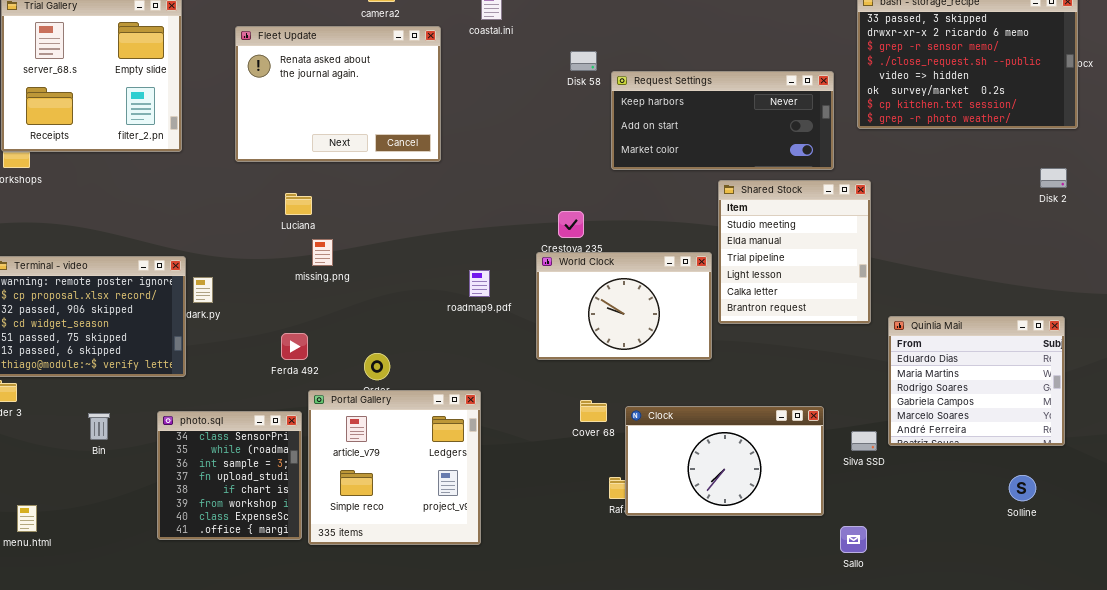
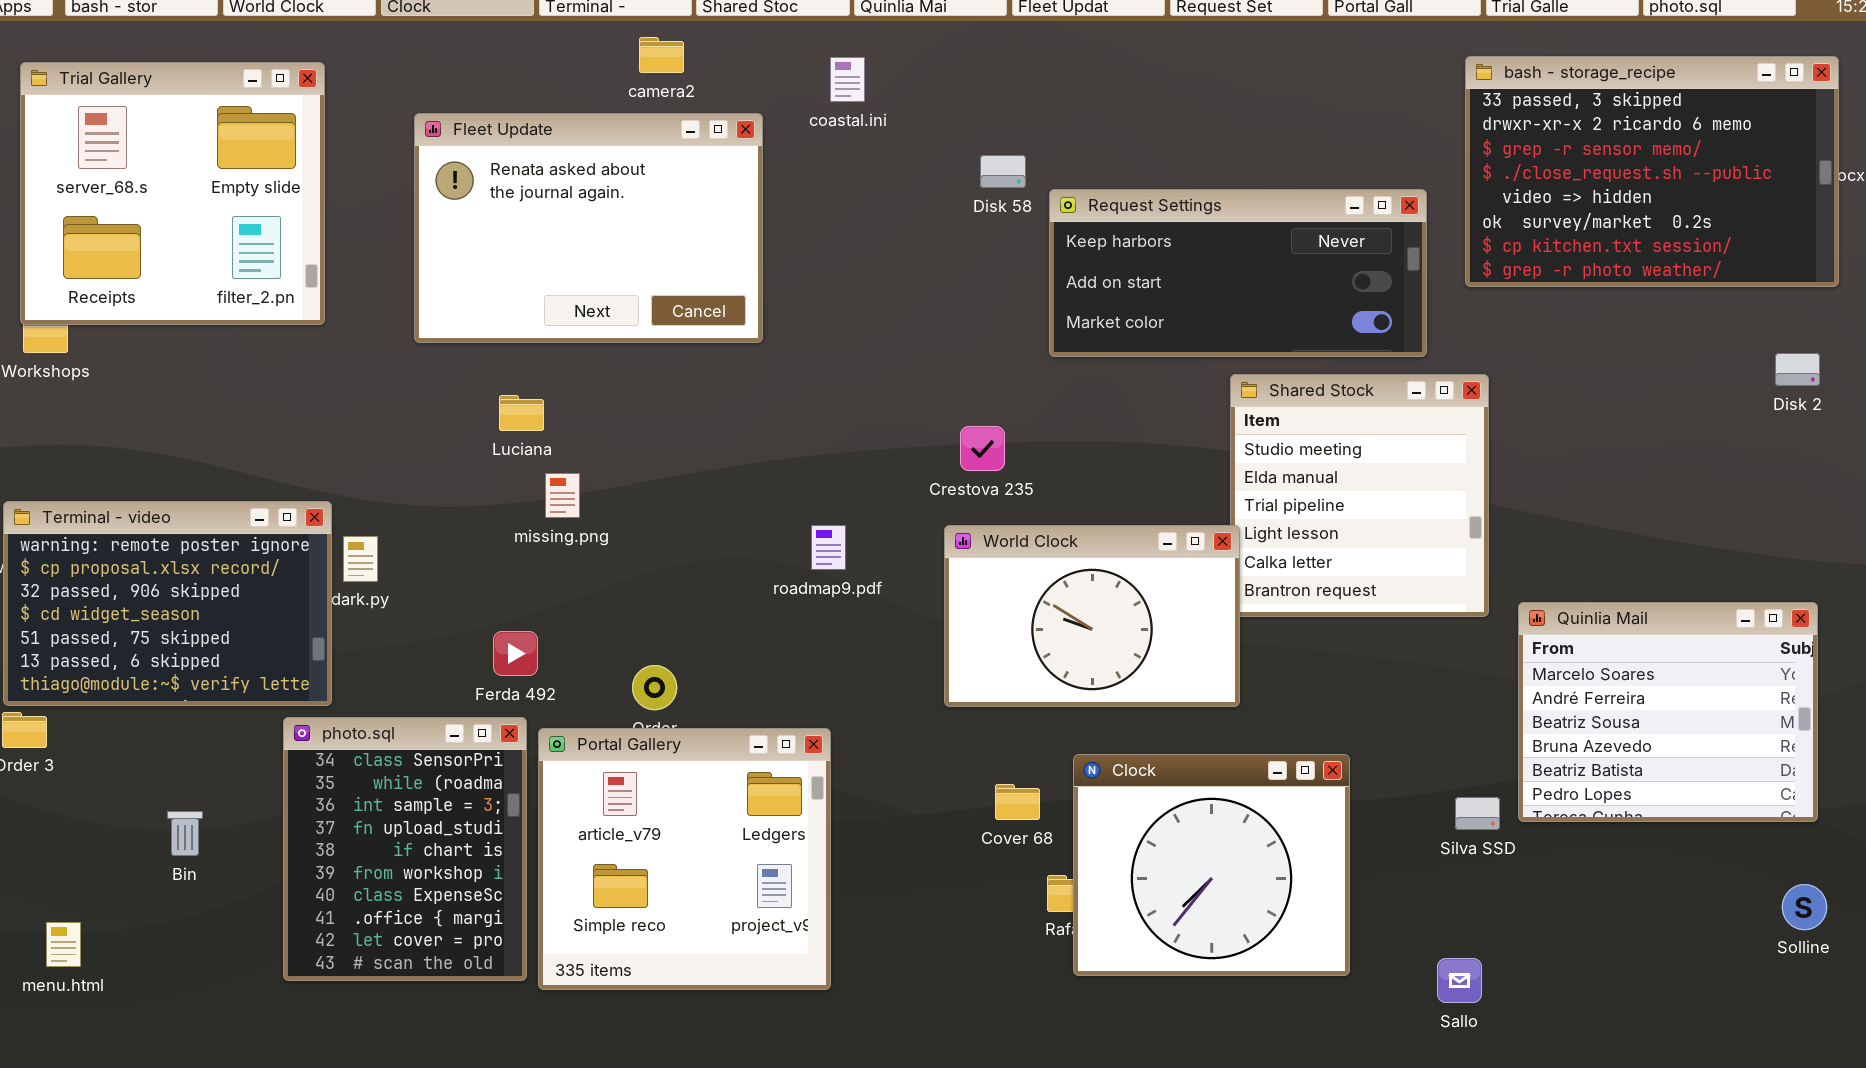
World Clock: [536,252,712,360] -> [944,525,1240,707], moved
Quinlia Mail: [888,316,1065,446] -> [1518,602,1818,822], scrolled down 4 rows
Cover 68: [580,400,607,422] -> [995,784,1040,820], moved
Clock: [625,406,824,516] -> [1073,754,1350,976], resized
photo.sql: [157,411,302,540] -> [283,717,527,981], resized
Bin: [88,413,110,440] -> [167,811,203,856], moved
Solline: [1009,475,1036,501] -> [1782,884,1827,930], moved

